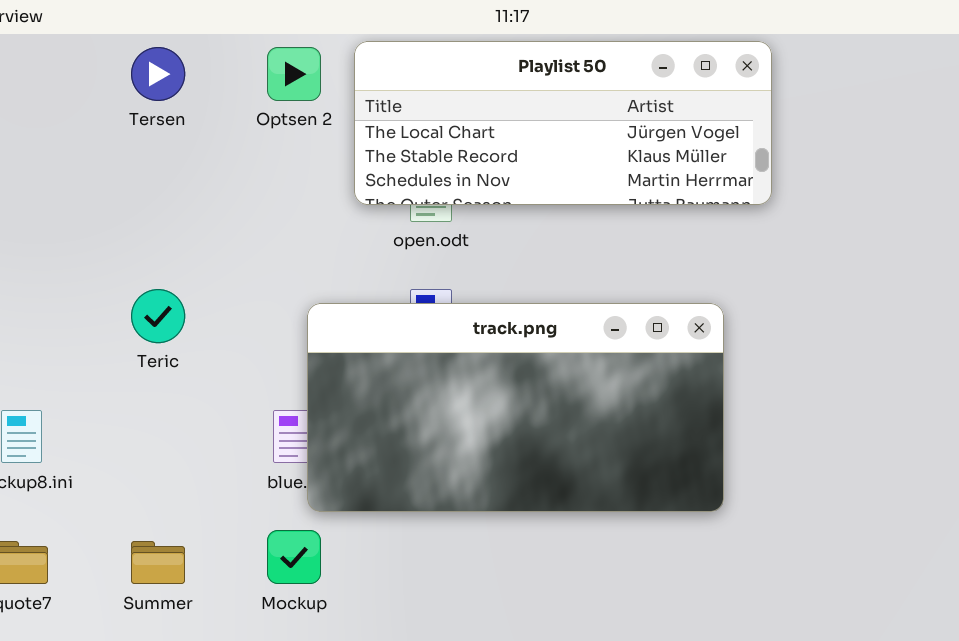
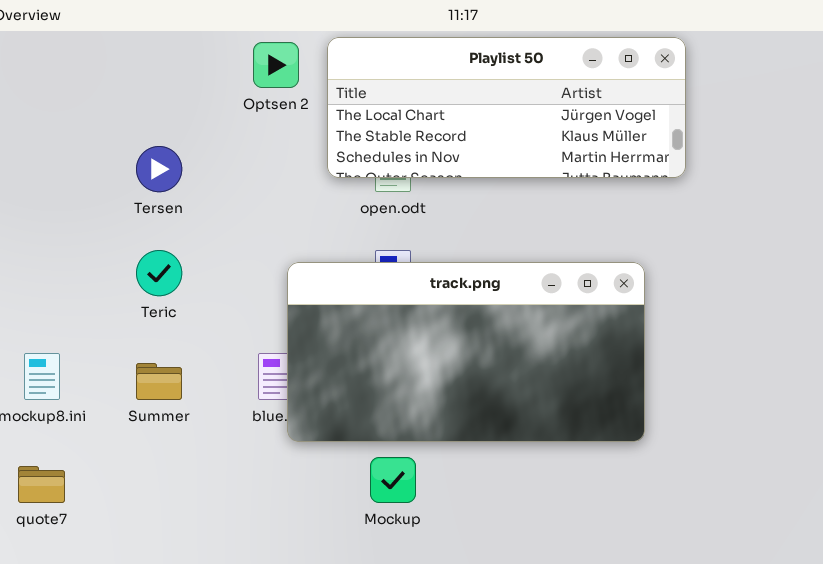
Tersen: [131,47,185,101] -> [136,146,182,192], moved
Mockup: [267,530,321,584] -> [370,457,416,503], moved
Summer: [131,541,185,584] -> [136,363,182,400], moved

